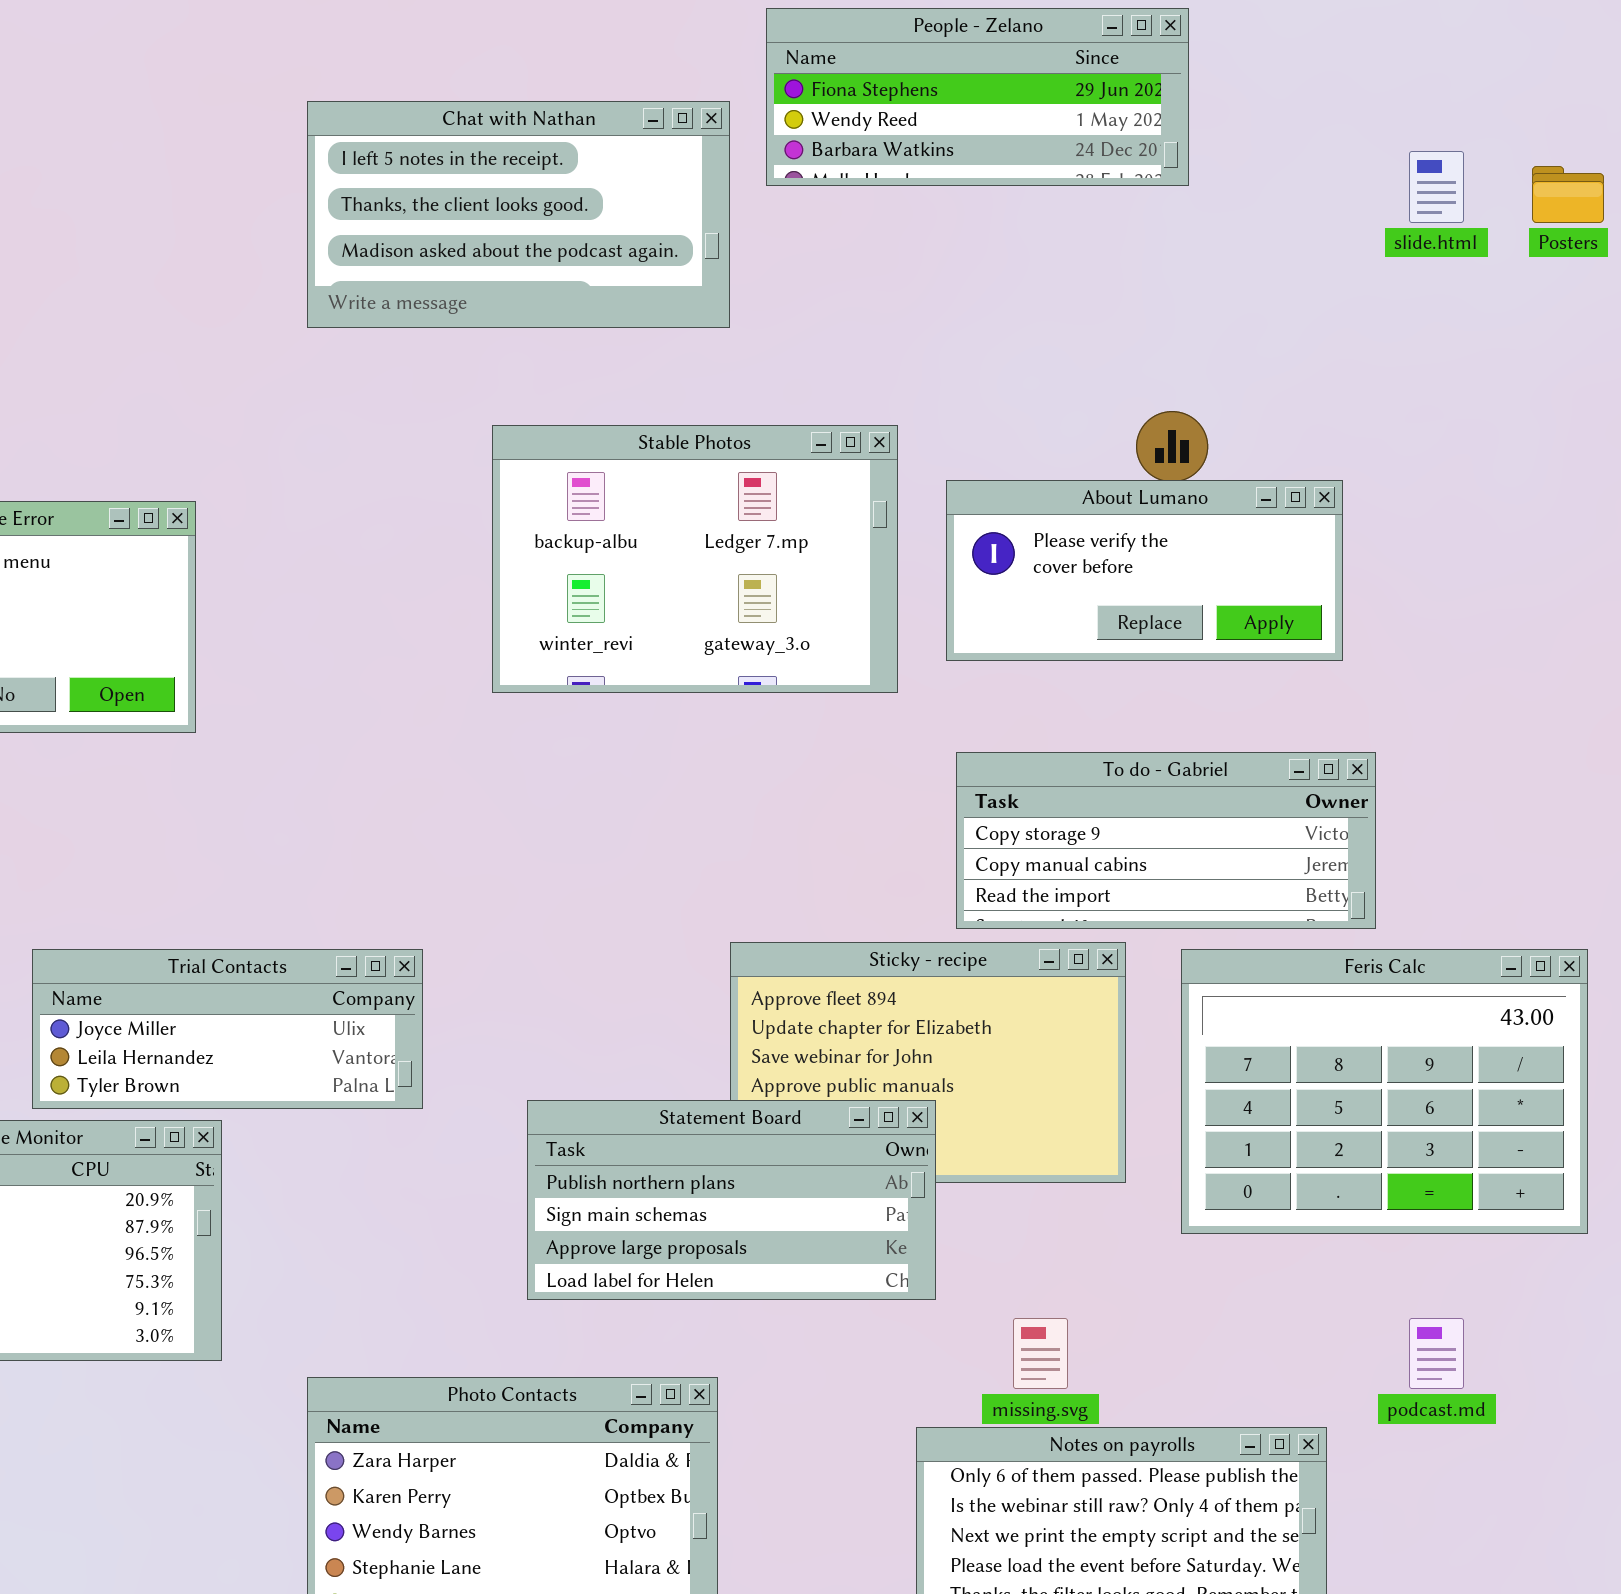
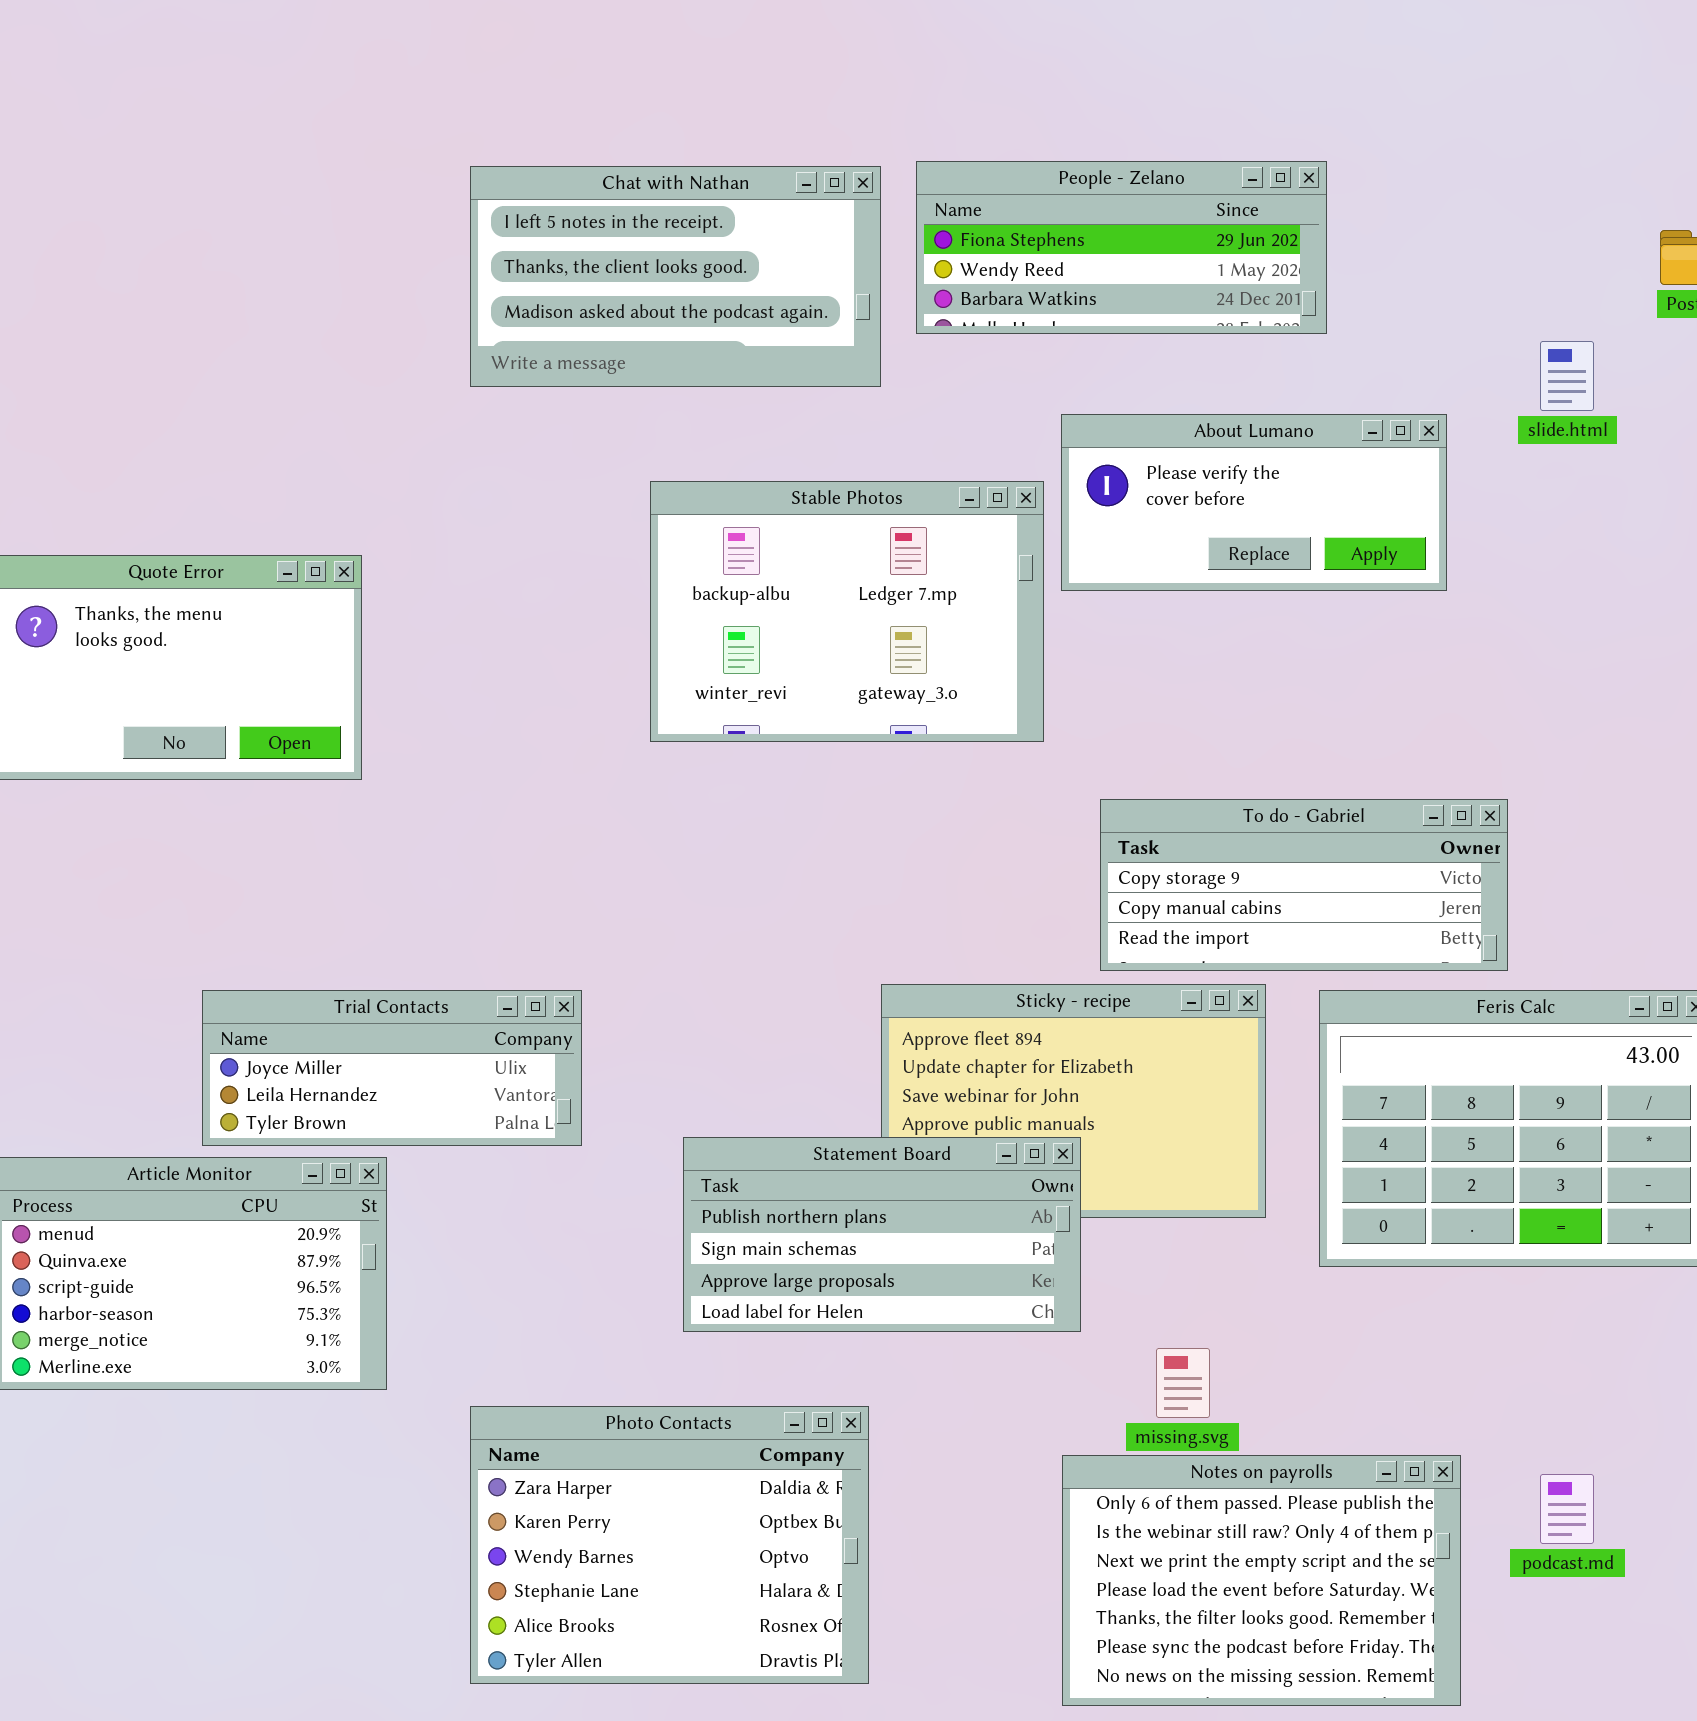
People - Zelano: [766,8,1189,186] -> [916,161,1327,334], moved
slide.html: [1409,151,1464,223] -> [1540,341,1594,411], moved
About Lumano: [946,480,1343,661] -> [1061,414,1447,591], moved
podcast.md: [1409,1318,1464,1389] -> [1540,1474,1594,1544], moved

